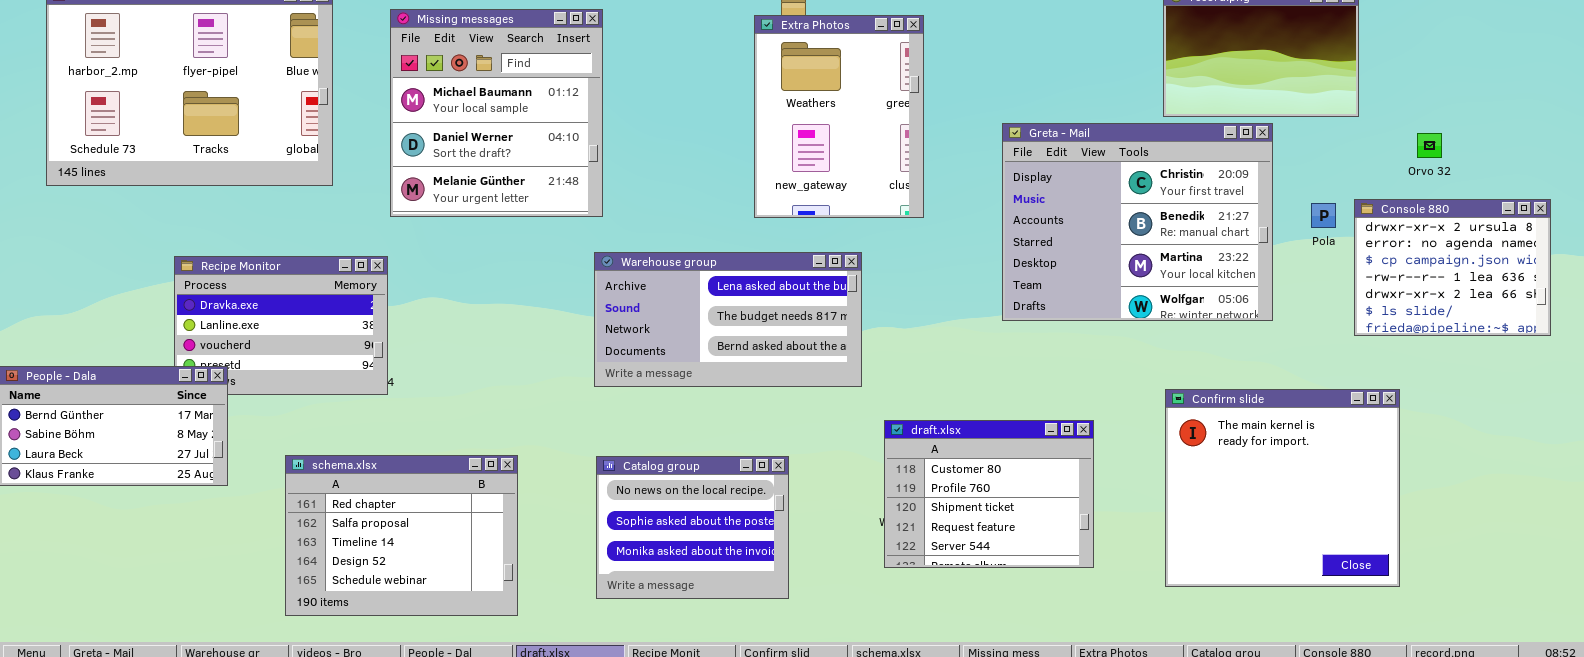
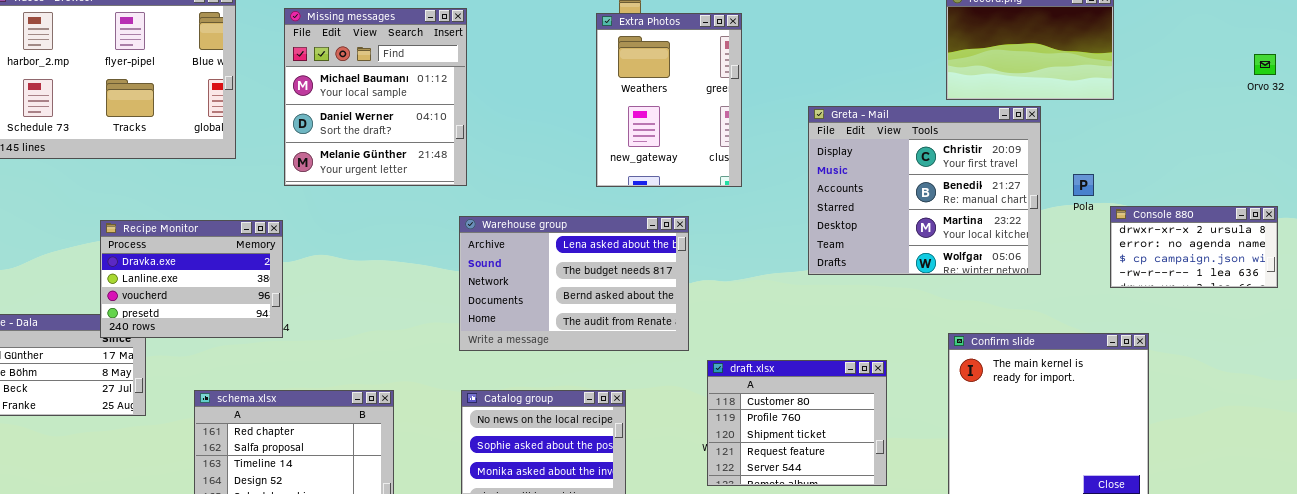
Orvo 32: [1417,133,1442,158] -> [1254,54,1276,75], moved
Console 880: [1354,199,1551,336] -> [1110,206,1278,288], resized
Warehouse group: [594,252,862,387] -> [459,216,689,351], resized
Recipe Monitor: [174,256,388,395] -> [100,220,283,338], raised

